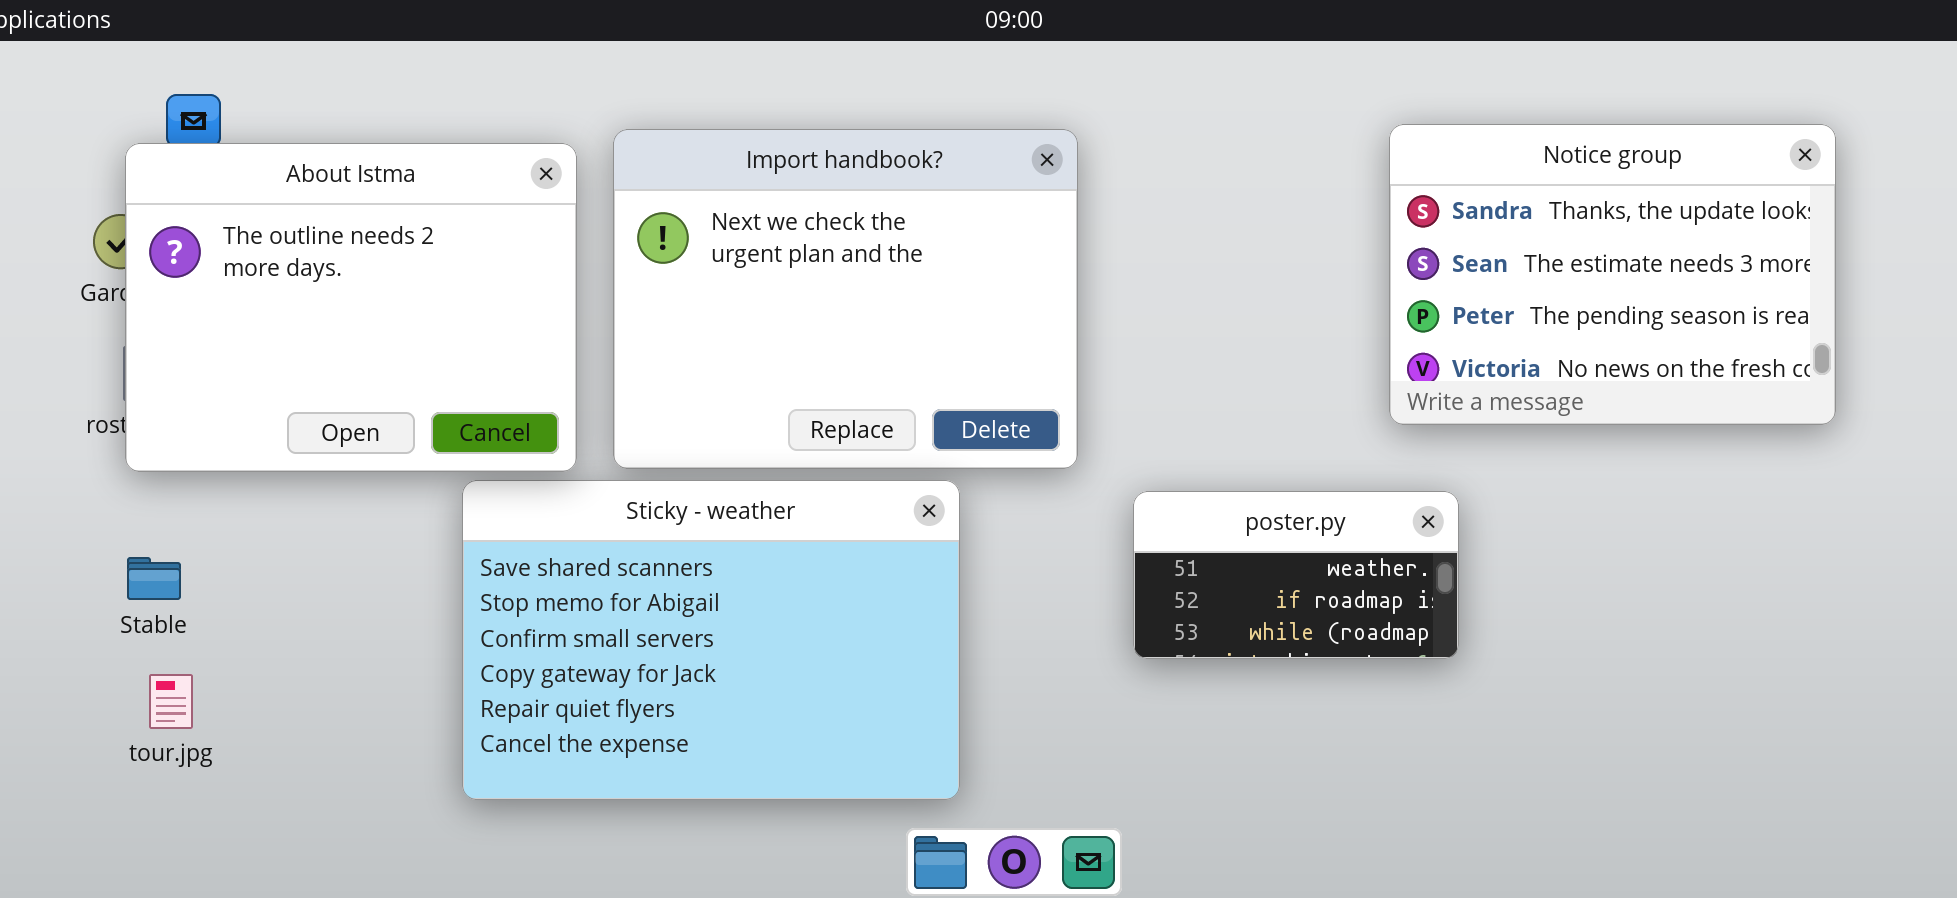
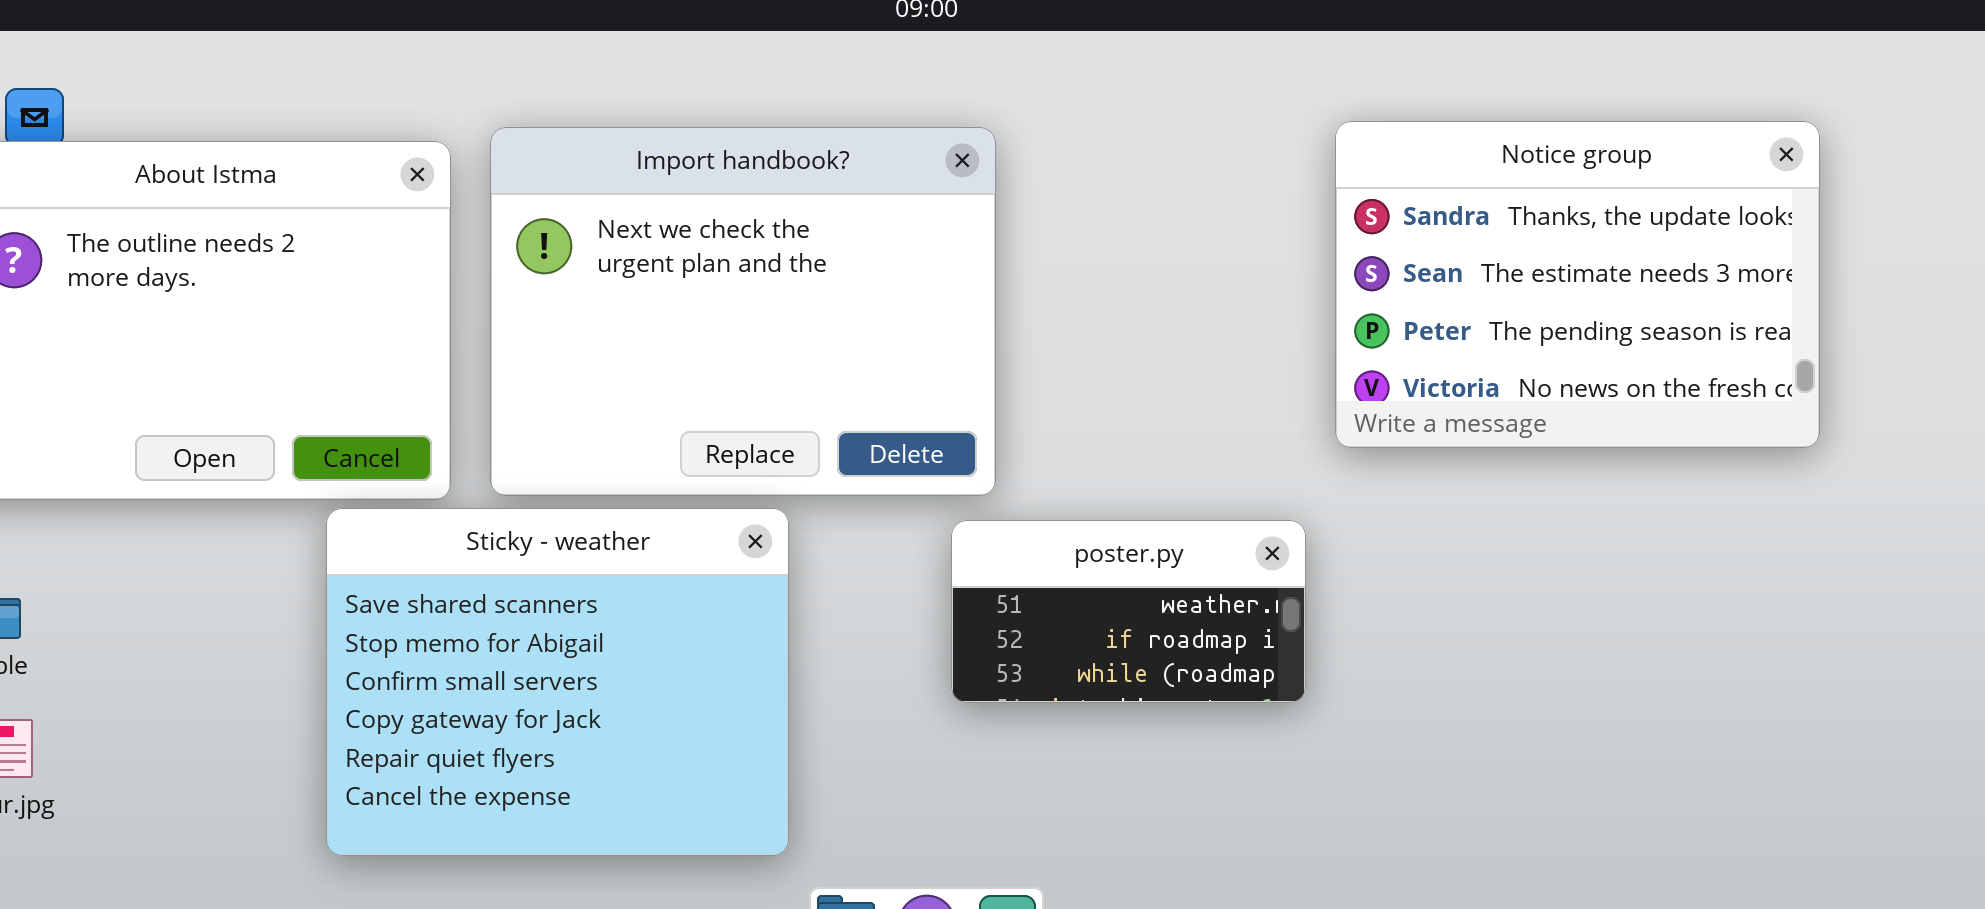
Sticky - weather: [462,480,960,800] -> [326,508,789,856], resized
poster.py: [1133,491,1459,659] -> [951,520,1306,703], moved

